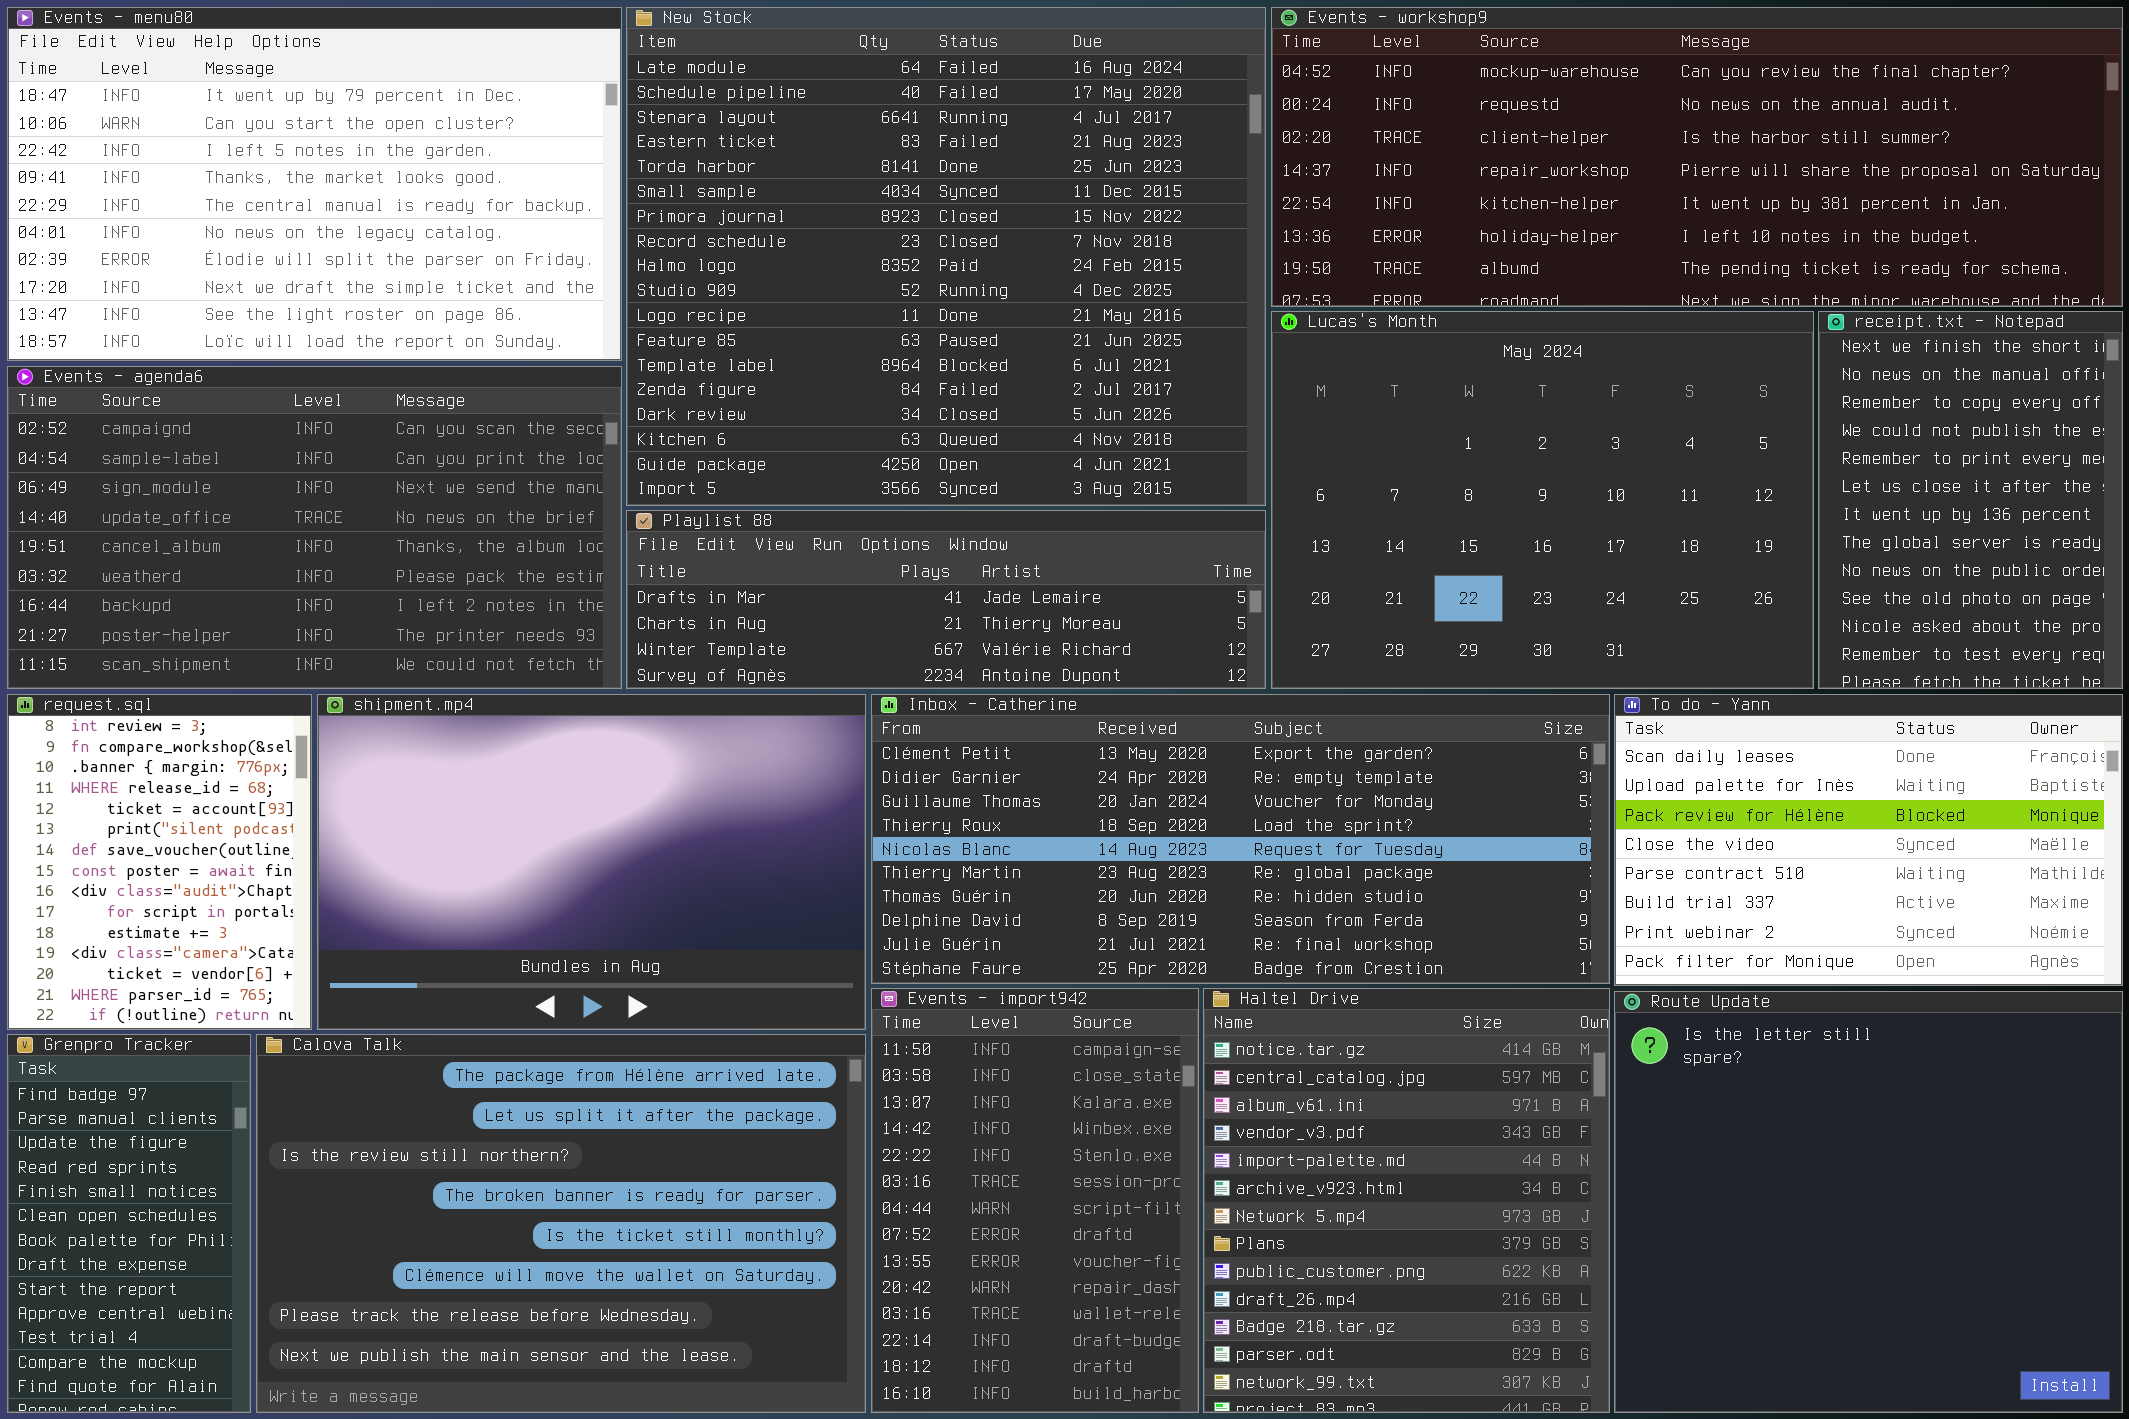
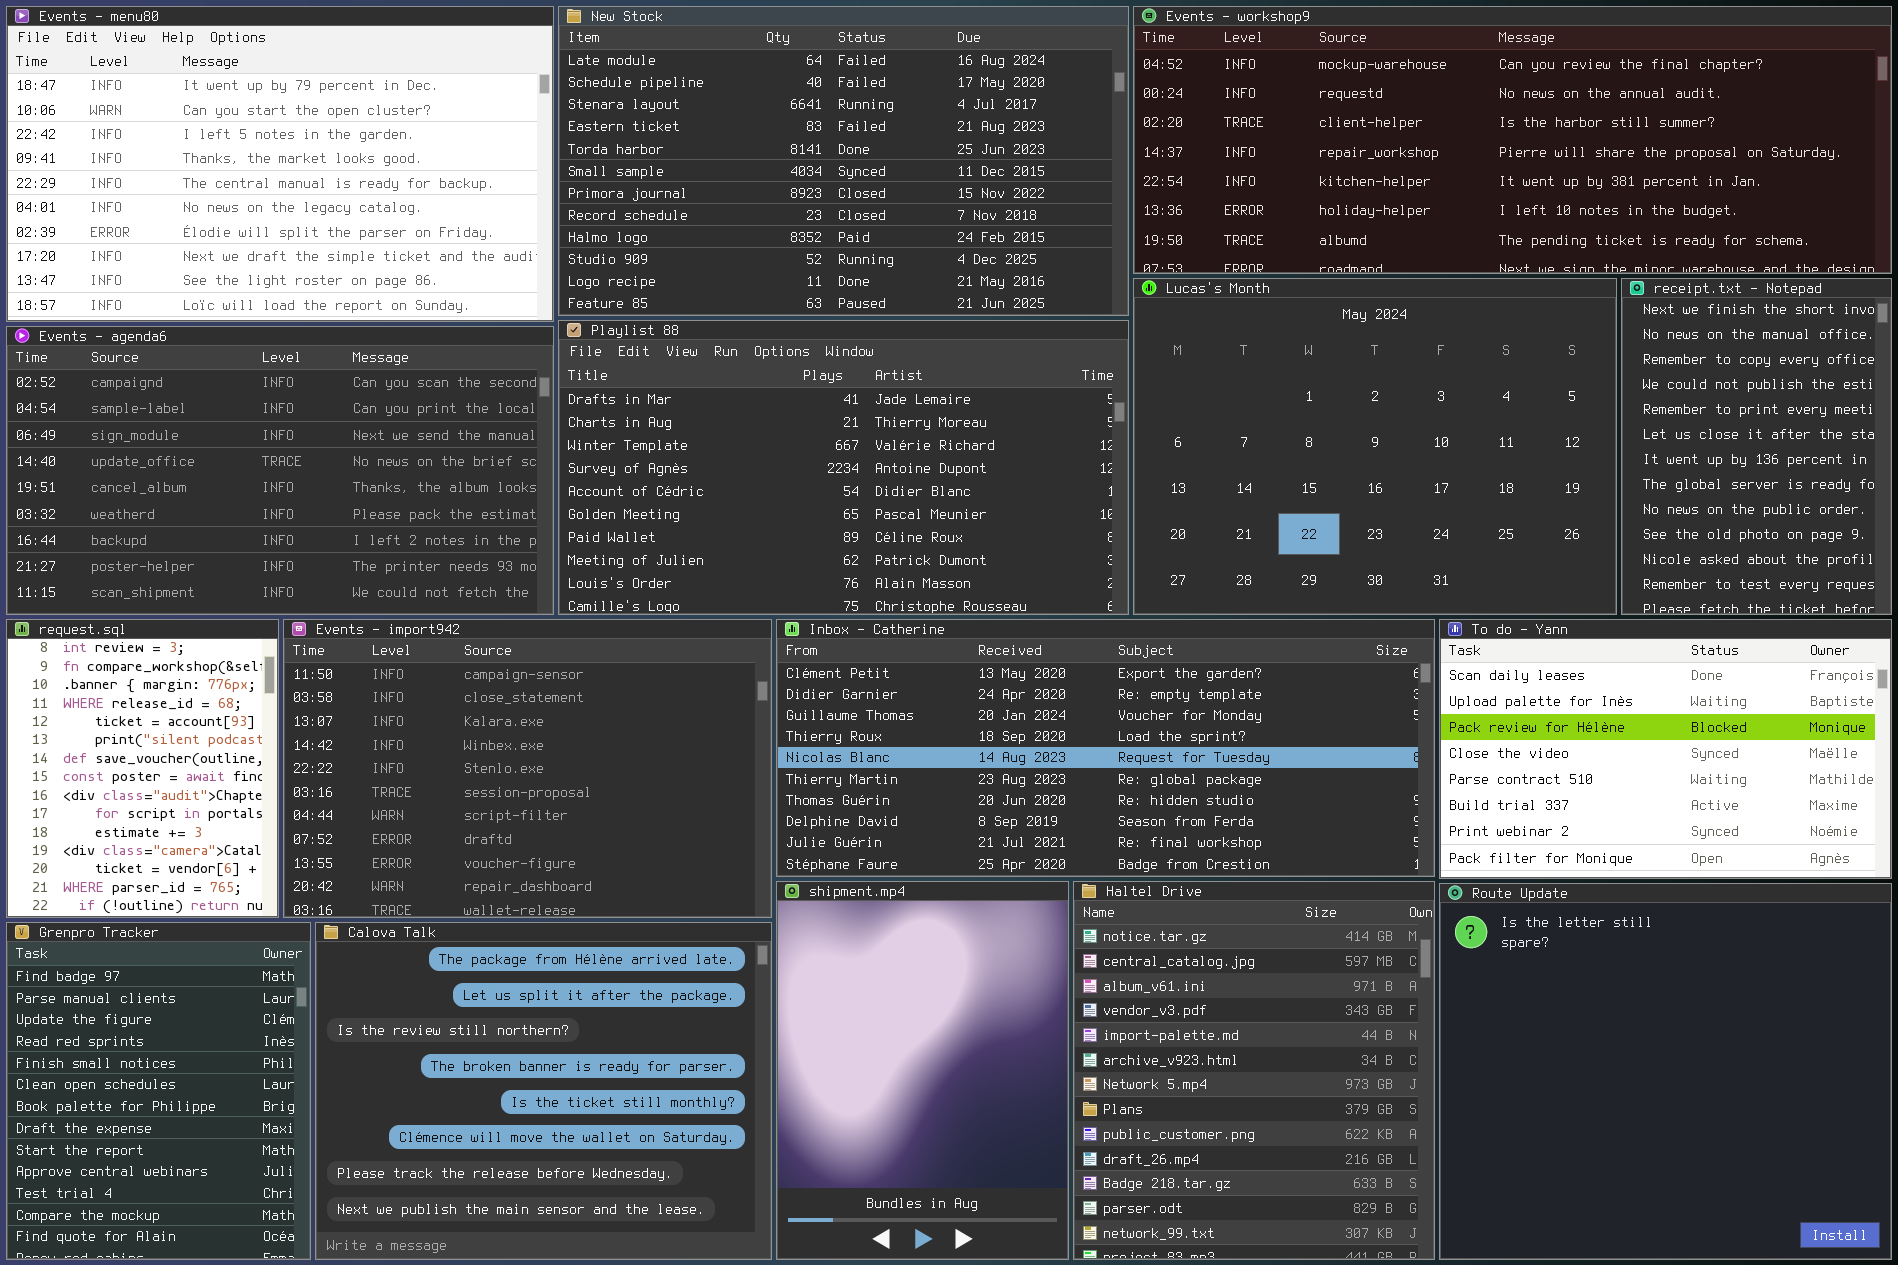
New Stock: [626,7,1266,506] -> [558,6,1129,316], resized
Playlist 88: [626,510,1266,689] -> [558,320,1129,615], resized
shipment.mp4: [317,694,866,1030] -> [776,881,1069,1260], moved, resized
Events - import942: [871,988,1199,1413] -> [283,619,772,918], moved, resized
Grenpro Tracker: [7,1034,251,1413] -> [6,922,311,1260], resized
Calova Talk: [256,1034,866,1413] -> [315,922,772,1260], resized

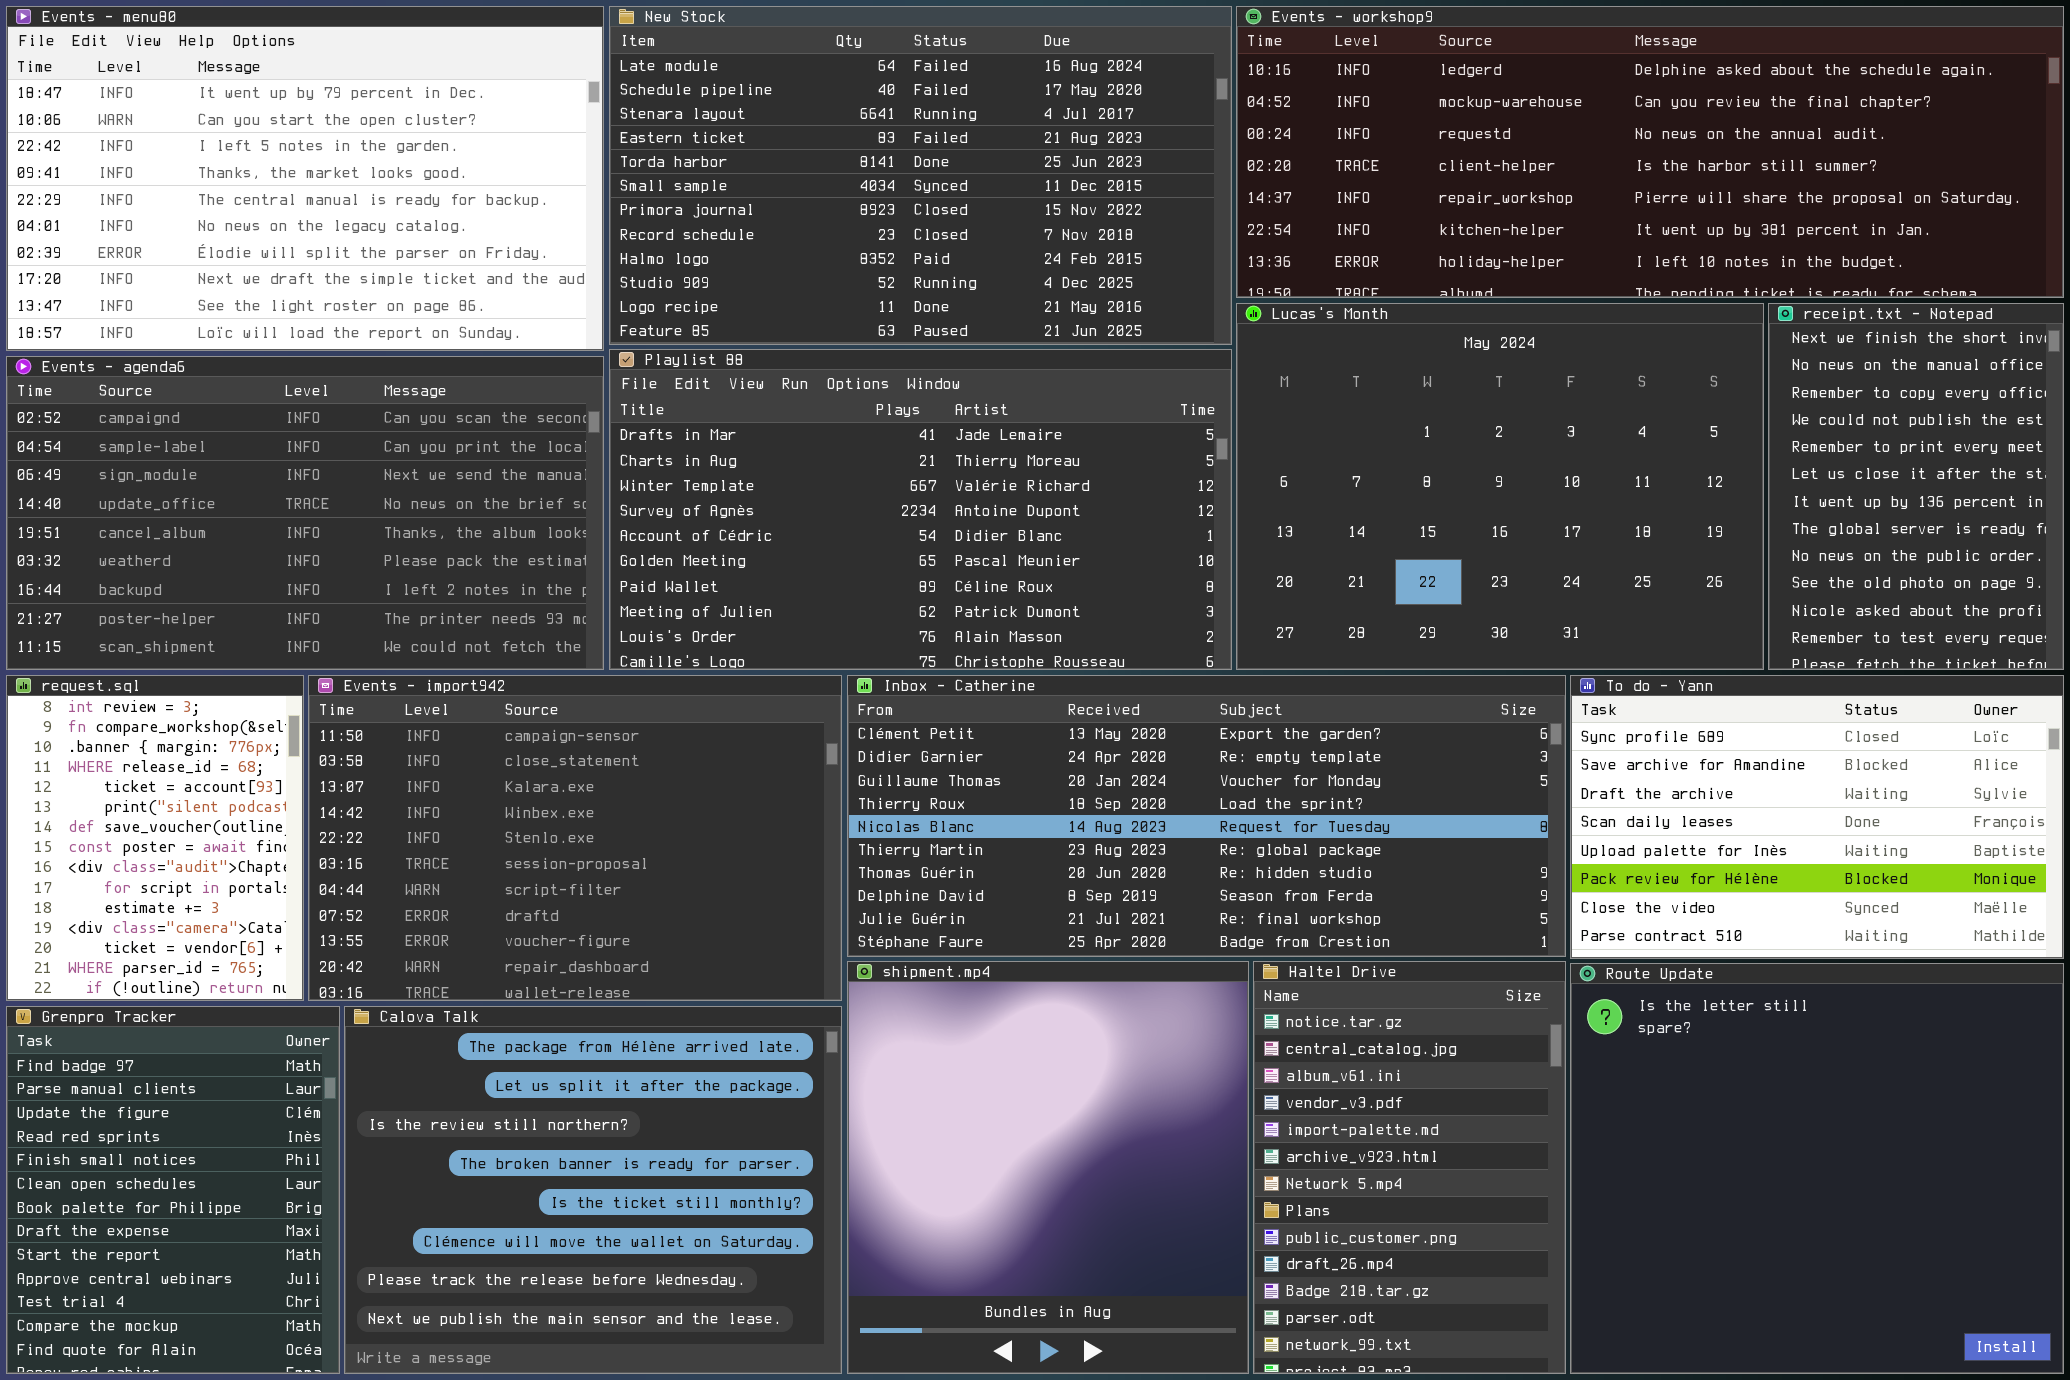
Events - workshop9: [1133,6,1892,274] -> [1236,6,2064,298], scrolled up 1 row
To do - Yann: [1439,619,1892,879] -> [1570,675,2064,959], scrolled up 3 rows
shipment.mp4: [776,881,1069,1260] -> [847,961,1249,1374], resized
Haltel Drive: [1073,881,1435,1260] -> [1253,961,1566,1374], resized

